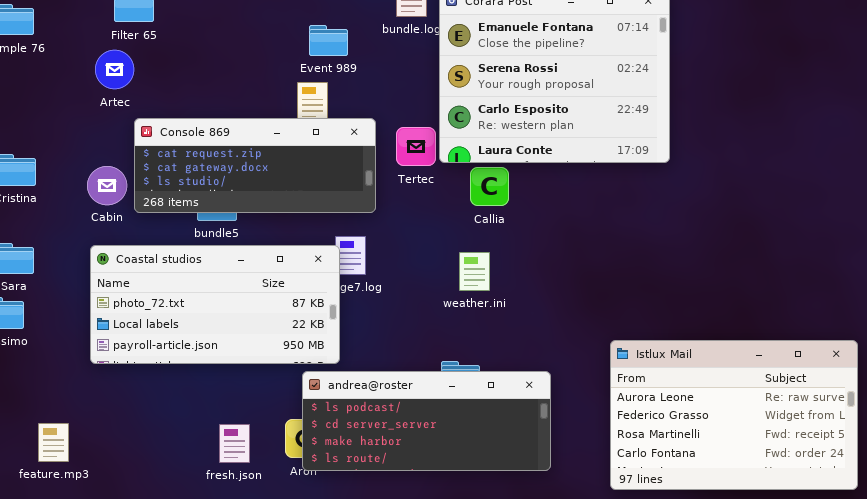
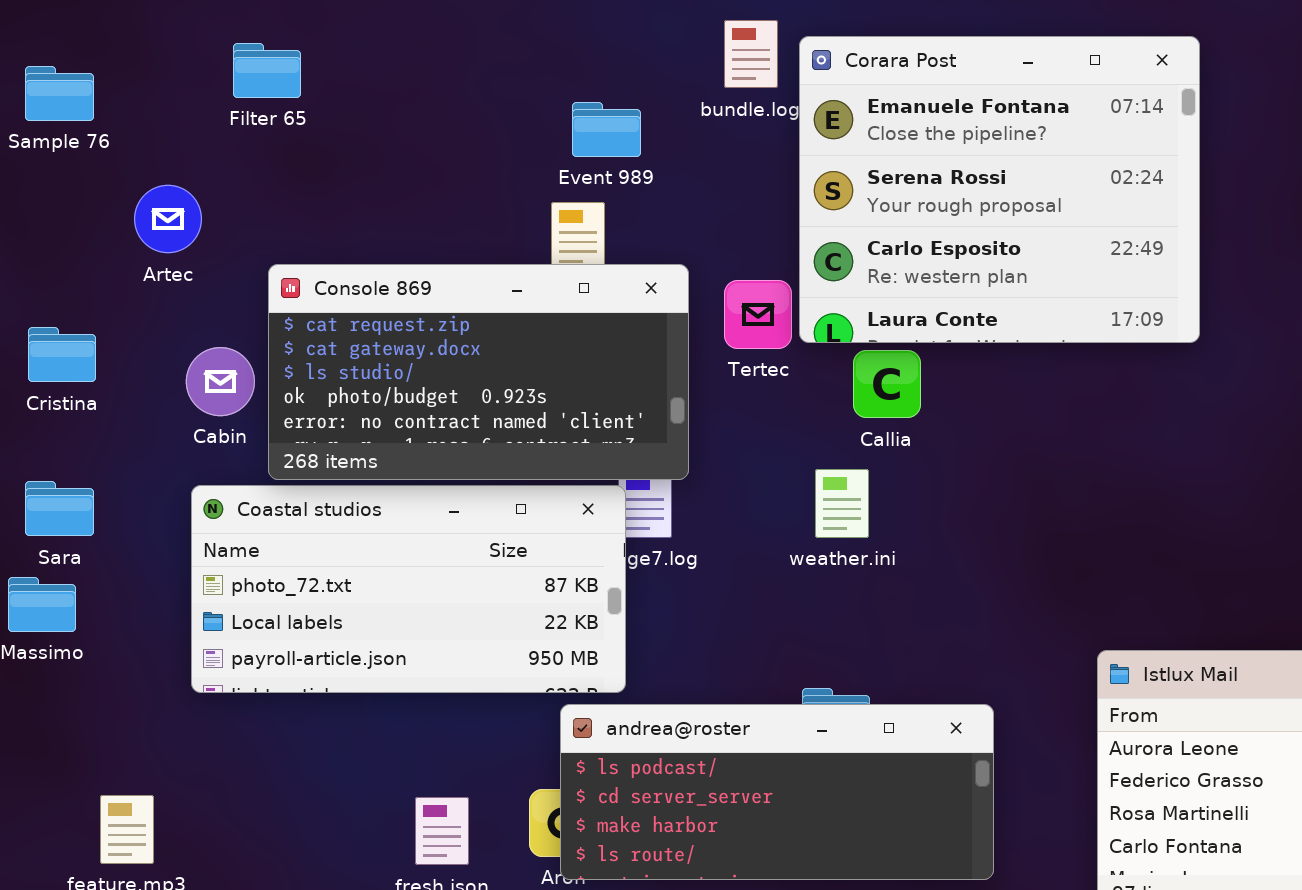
Artec: [95,50,134,89] -> [134,185,202,253], moved
Console 869: [134,118,376,213] -> [268,264,689,480], resized
weather.ini: [459,252,490,291] -> [815,469,869,538], moved

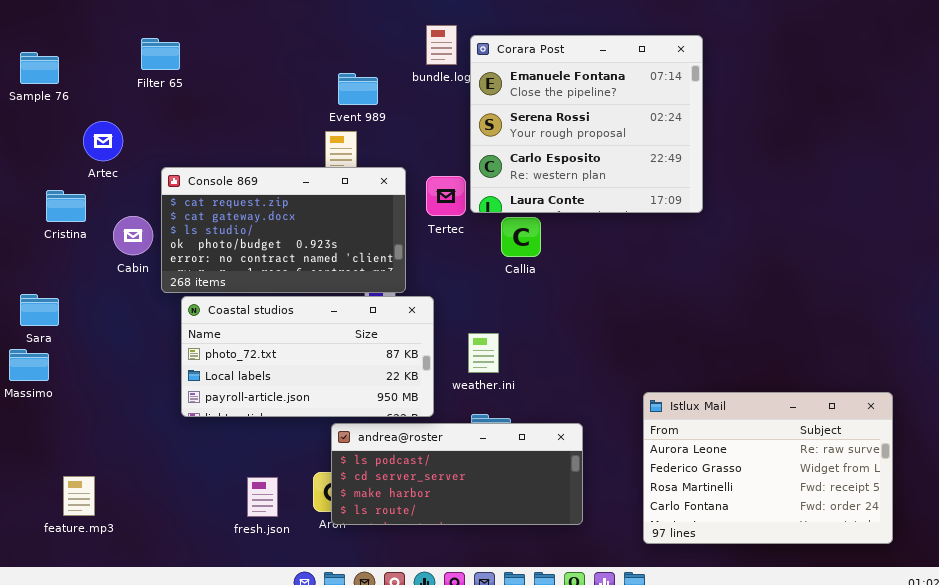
Cristina: [28,327,96,382] -> [46,190,86,222], moved
weather.ini: [815,469,869,538] -> [468,333,499,373], moved
Coastal studios: [191,485,626,693] -> [181,296,434,417], moved

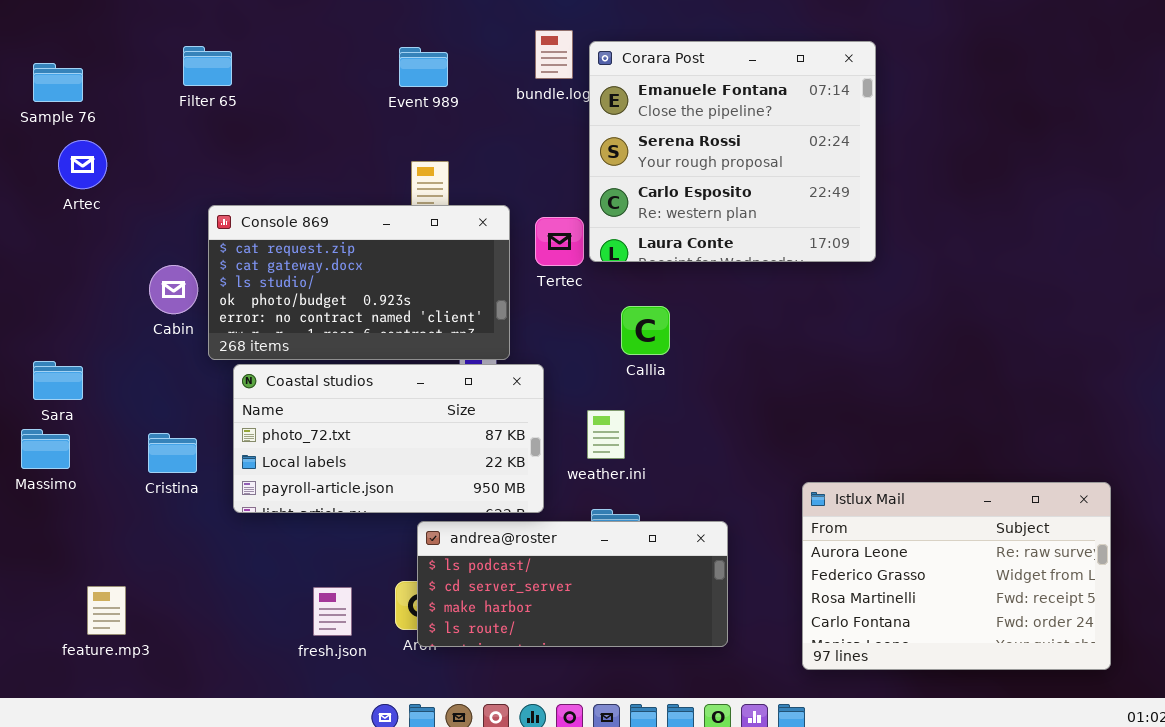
Event 989: [338,73,378,105] -> [399,47,448,87], moved
Artec: [83,121,123,161] -> [58,140,107,189], moved
Cristina: [46,190,86,222] -> [148,433,197,473], moved
Callia: [501,217,541,257] -> [621,306,670,355], moved

